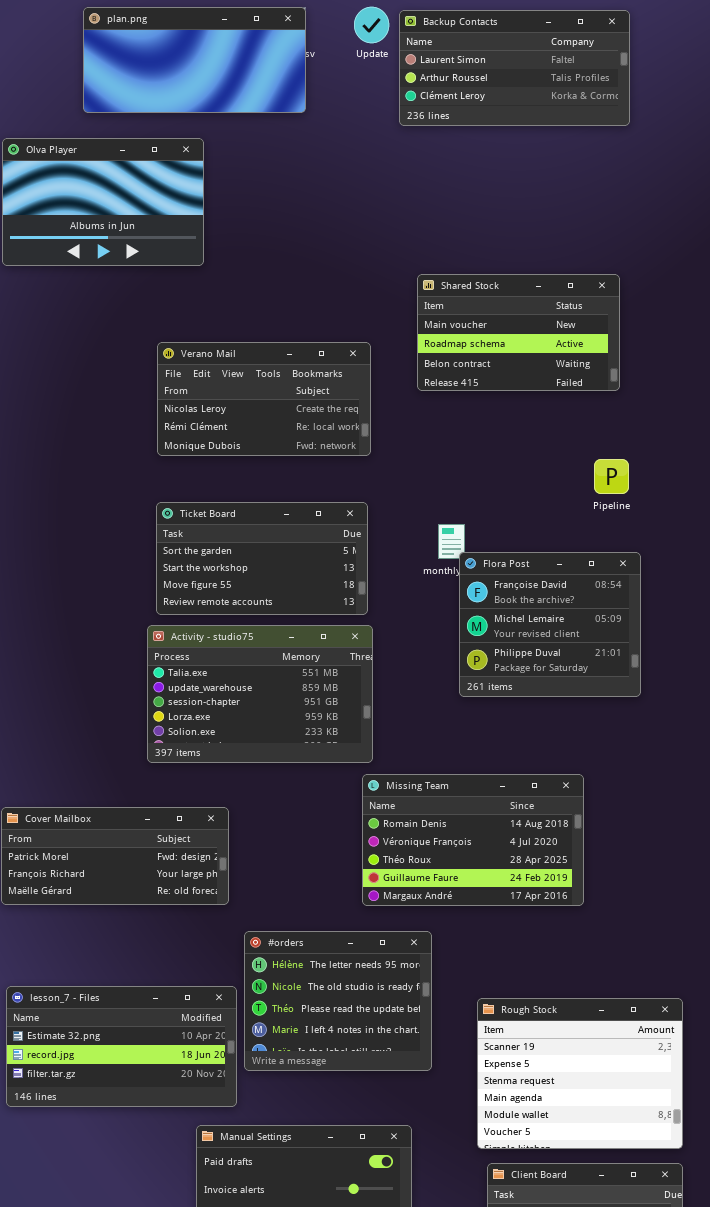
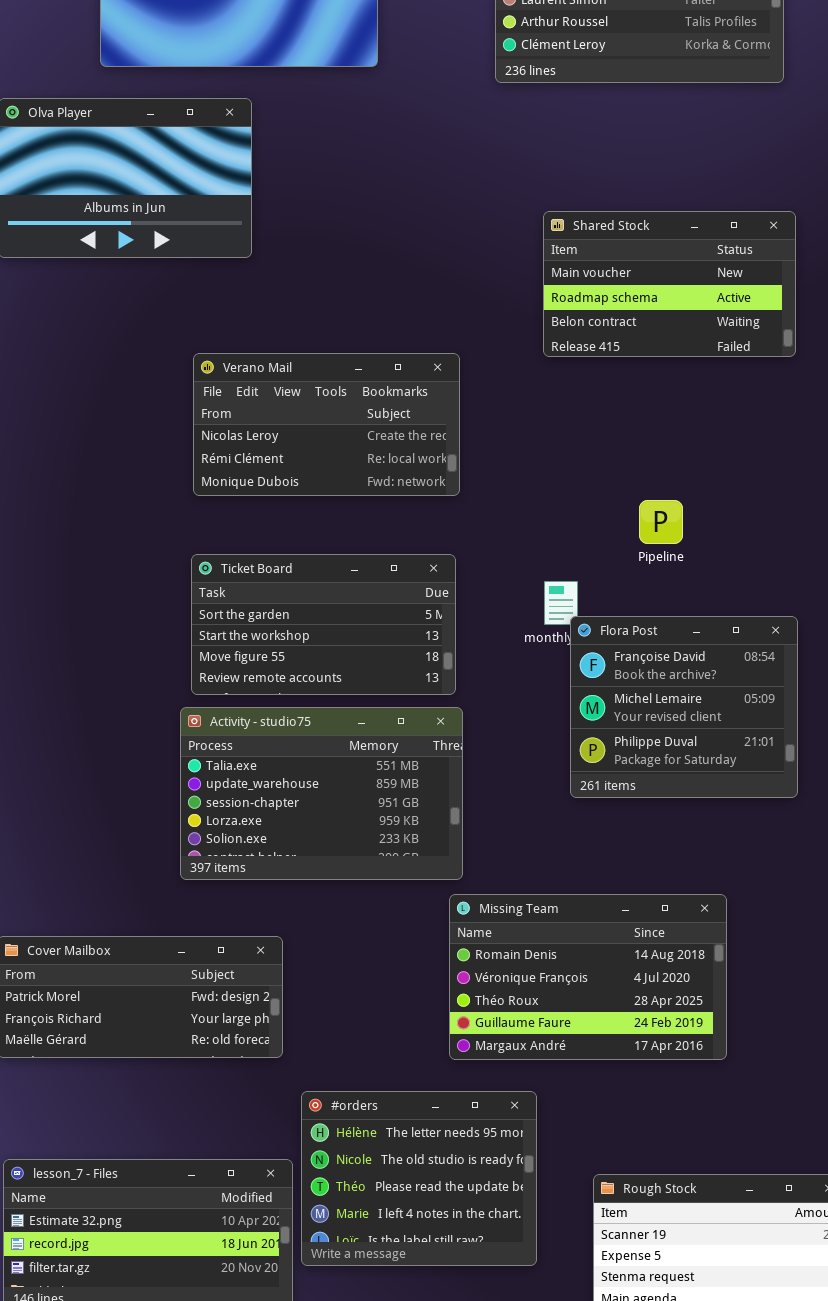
Shared Stock: [417,274,620,391] -> [543,211,796,357], moved
Pipeline: [594,459,629,494] -> [639,500,683,544], moved

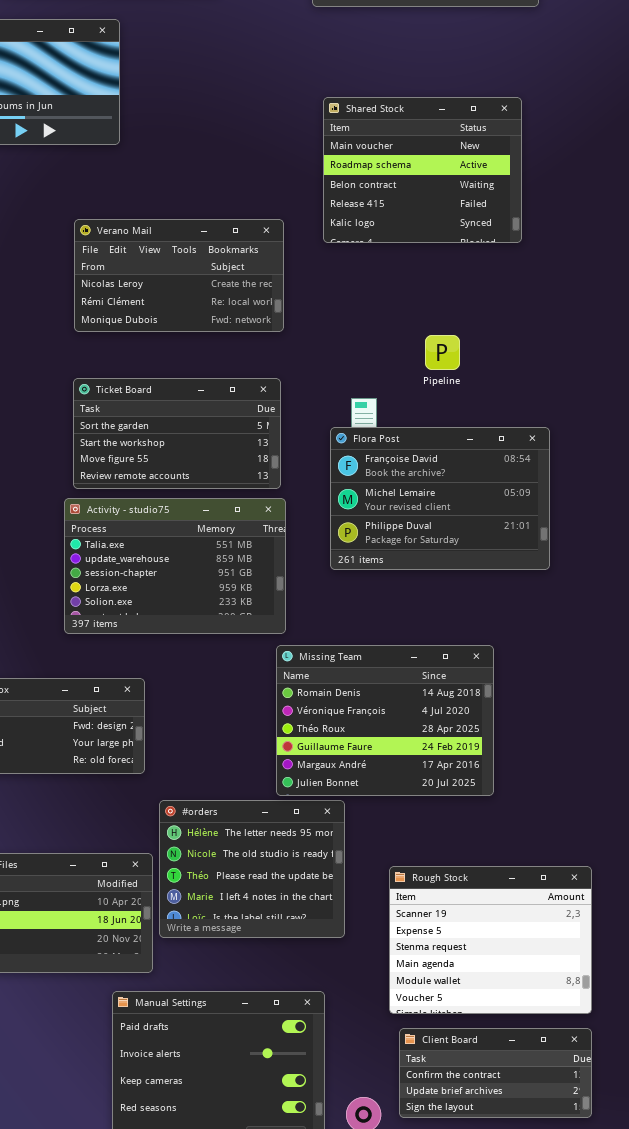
Shared Stock: [543,211,796,357] -> [323,97,522,243], moved, resized
Flora Post: [570,616,798,798] -> [330,427,550,570], resized
Missing Team: [449,894,727,1060] -> [276,645,494,796], resized

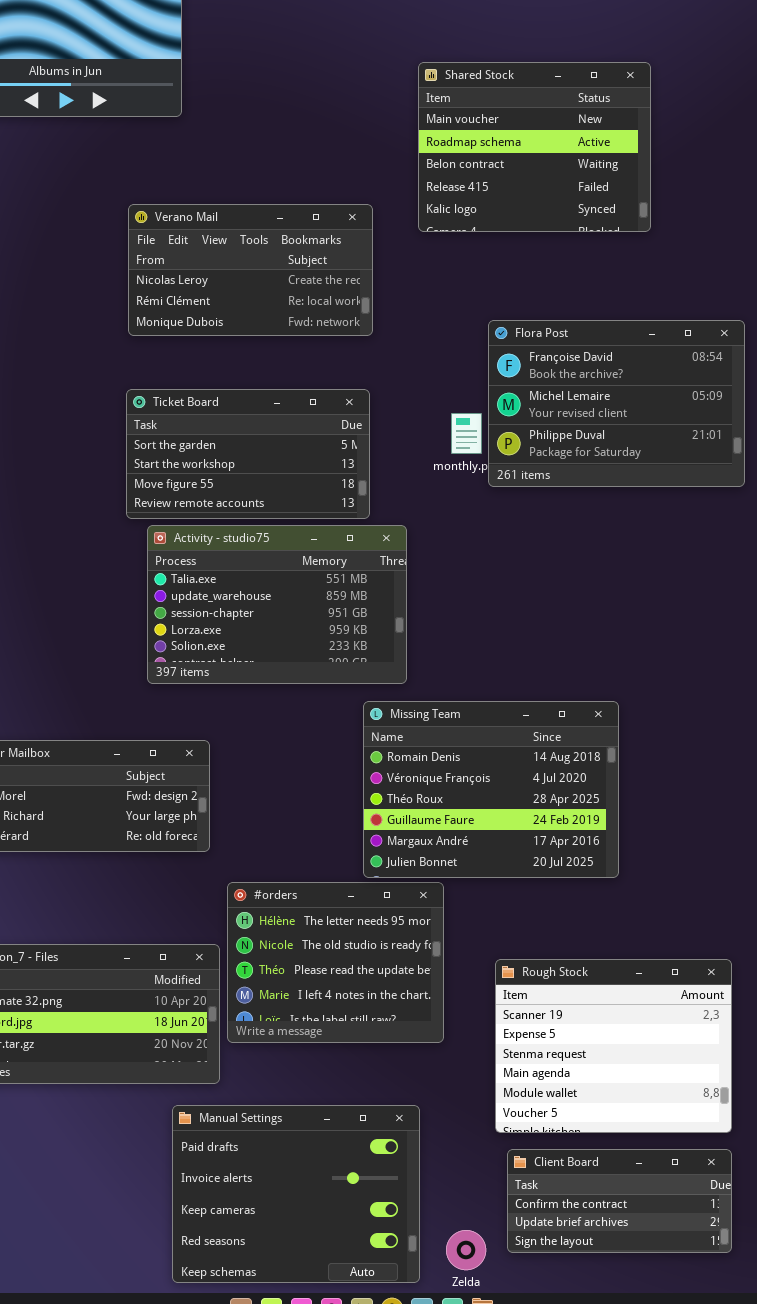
Flora Post: [330,427,550,570] -> [488,320,745,487], moved
Activity - studio75: [64,498,286,634] -> [147,525,407,684], moved

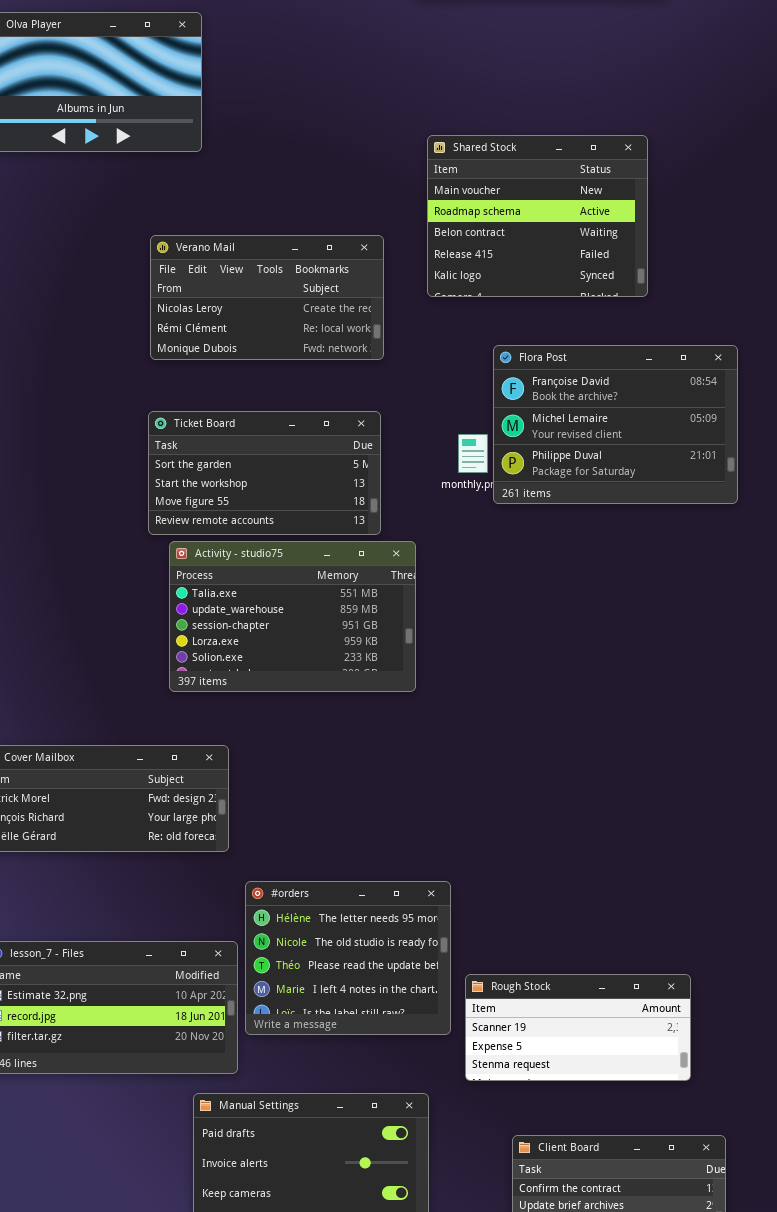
Shared Stock: [418,62,651,232] -> [427,135,648,297], moved
Missing Team: [363,701,619,878] -> none, closed
Rough Stock: [495,959,732,1133] -> [465,974,691,1081], moved, resized

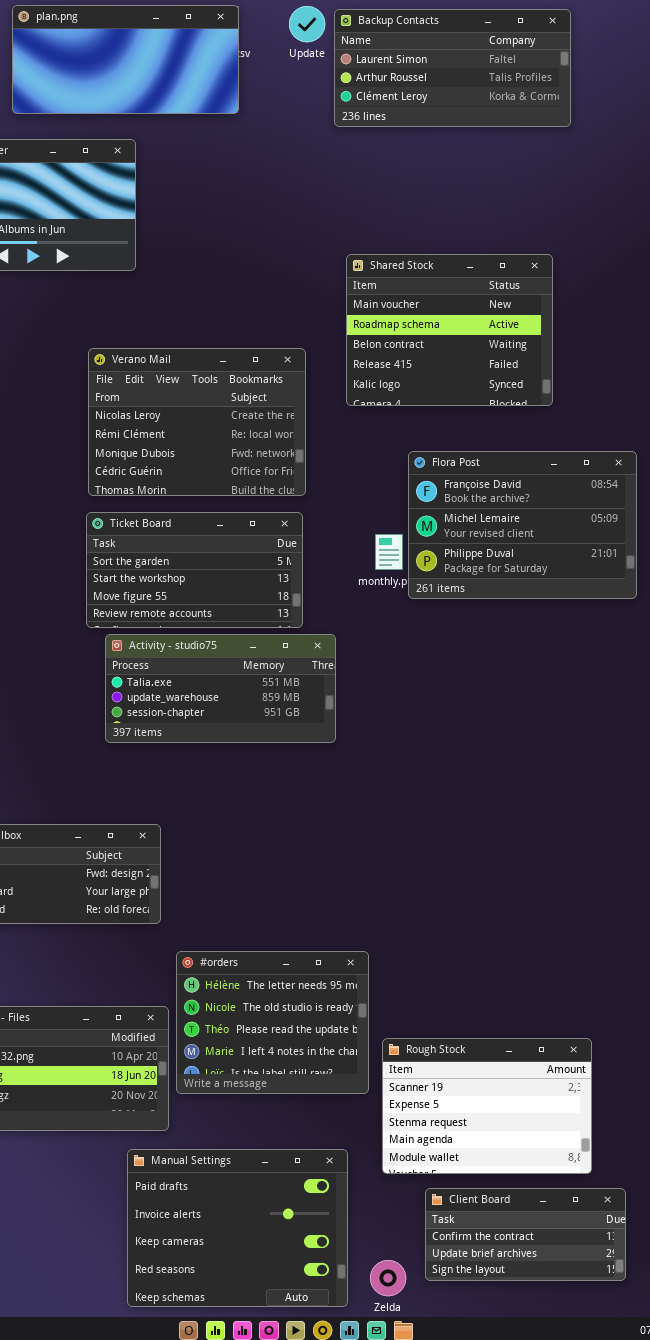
Verano Mail: [150,235,384,360] -> [88,348,306,496], resized
Activity - studio75: [169,541,416,692] -> [105,634,336,743], resized
Rough Stock: [465,974,691,1081] -> [382,1038,592,1174], resized

